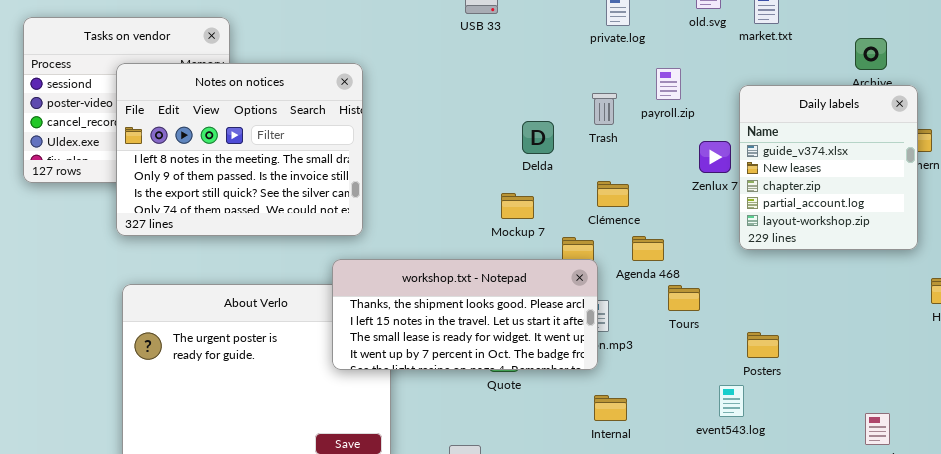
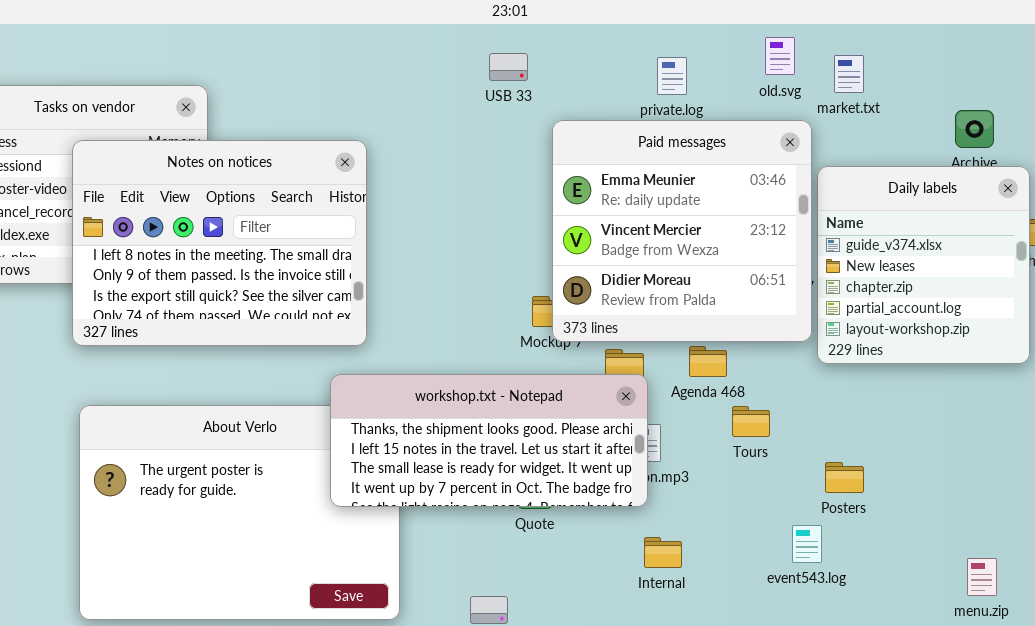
Paid messages: none -> [552,120,812,342], opened

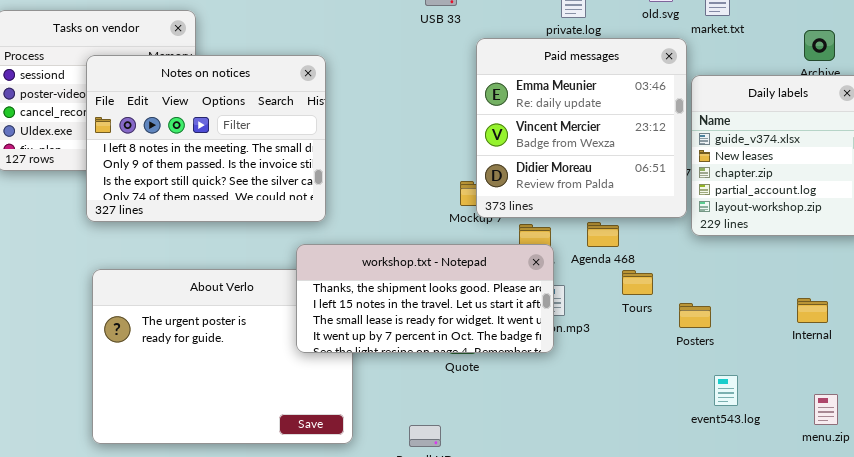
Posters: [825,462,864,493] -> [679,303,711,328], moved
event543.log: [792,525,822,563] -> [714,375,738,406], moved
Internal: [644,537,682,568] -> [797,298,828,323], moved

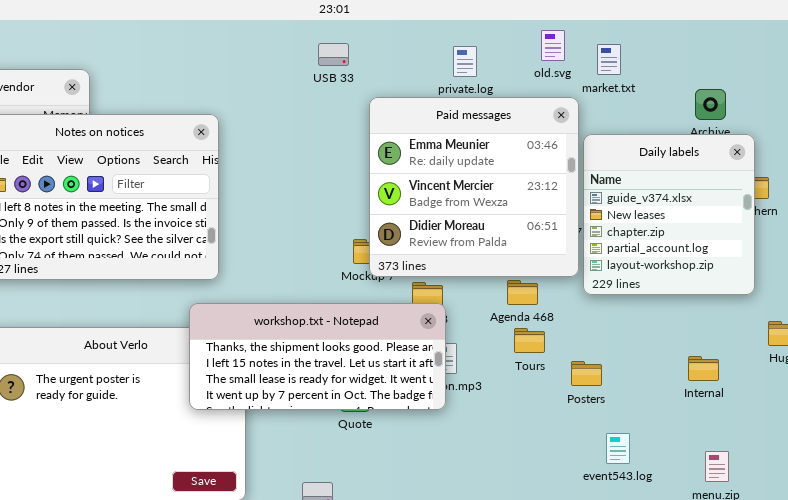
Agenda 468: [587,222,619,247] -> [507,280,538,305], moved

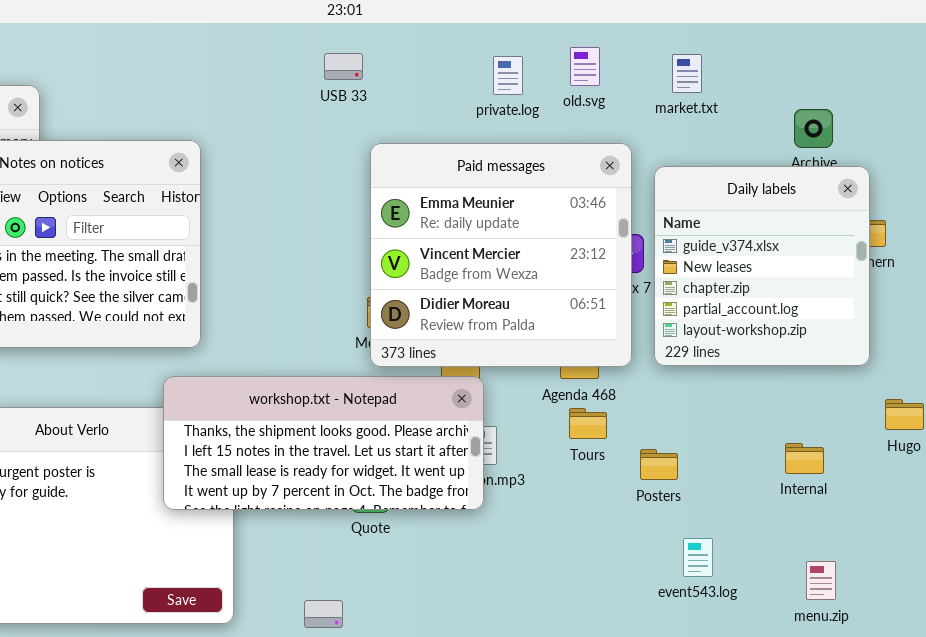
old.svg: [541,30,565,61] -> [570,47,600,86], moved
Paid messages: [369,97,579,277] -> [370,143,632,367], moved

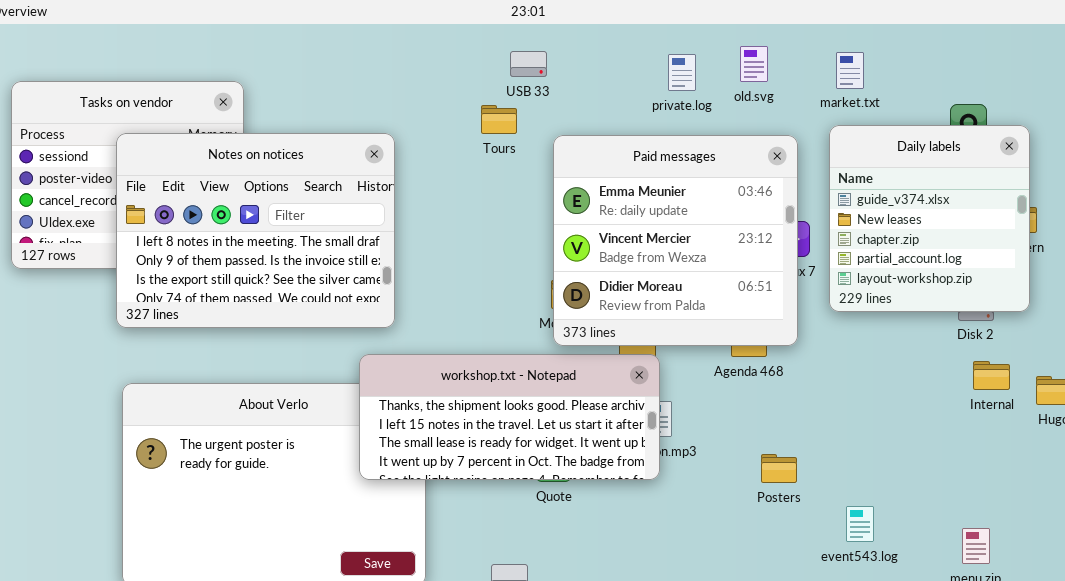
Daily labels: [654,166,870,366] -> [829,125,1030,312], moved
Tours: [569,408,607,439] -> [481,105,517,134], moved
Internal: [785,443,824,474] -> [973,361,1010,390], moved
Posters: [640,449,678,480] -> [761,454,797,483], moved

